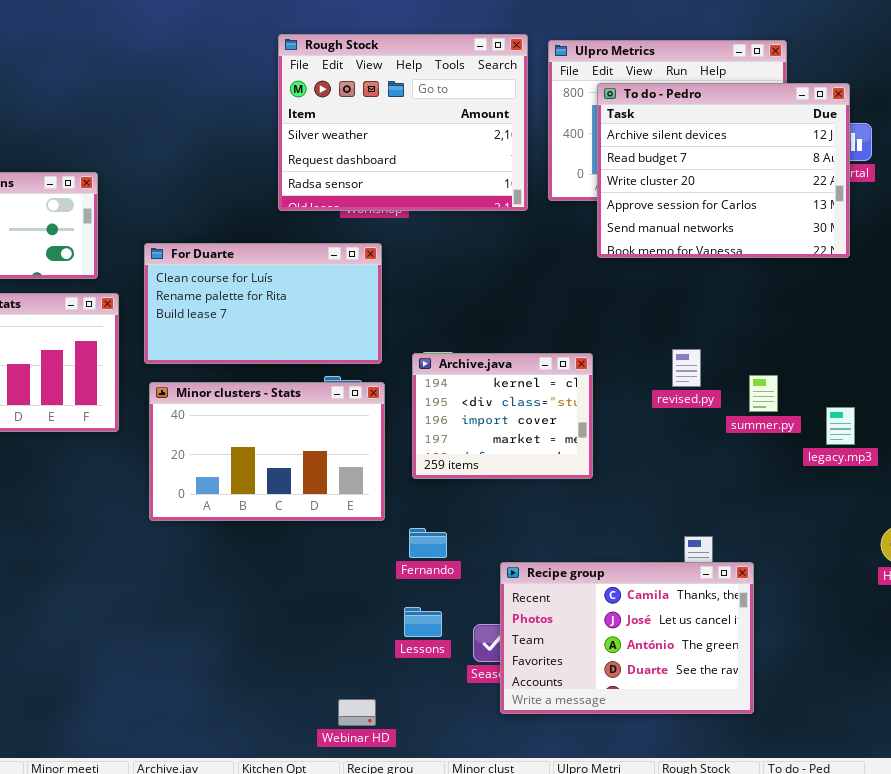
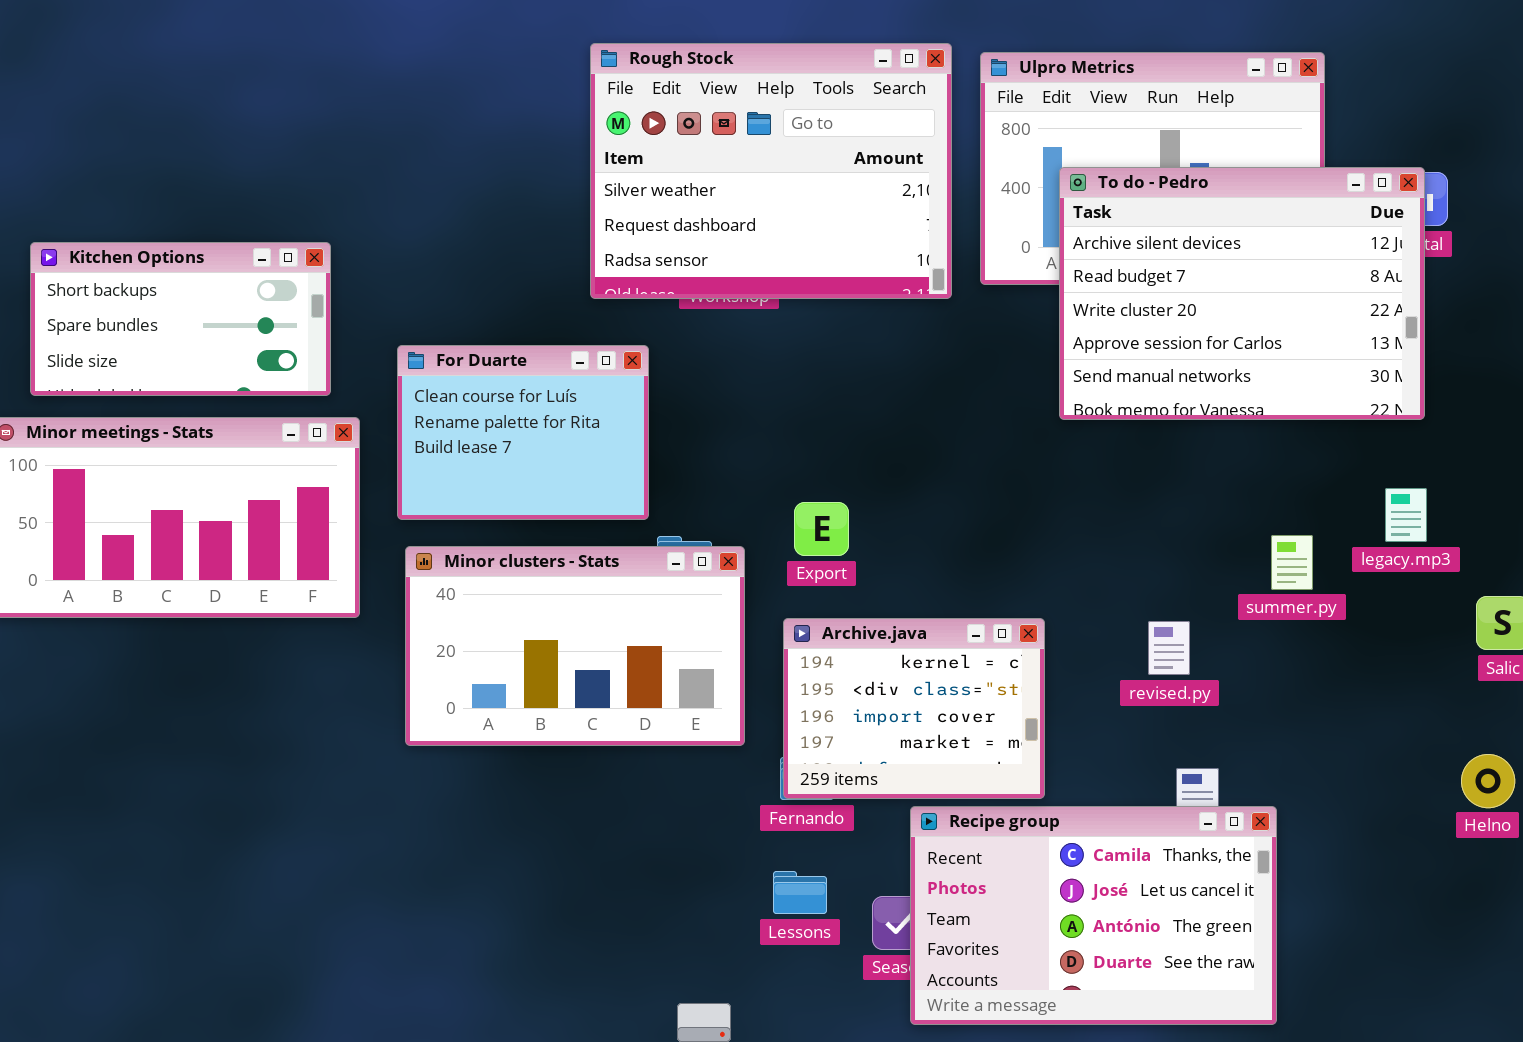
To do - Pedro: [597,83,850,258] -> [1059,167,1425,420], moved
For Duarte: [144,243,382,364] -> [397,345,649,520], resized
revised.py: [672,349,701,387] -> [1148,621,1190,675], moved
Archive.java: [412,353,593,479] -> [783,618,1045,799], moved
legacy.mp3: [826,407,855,445] -> [1385,488,1427,542], moved

